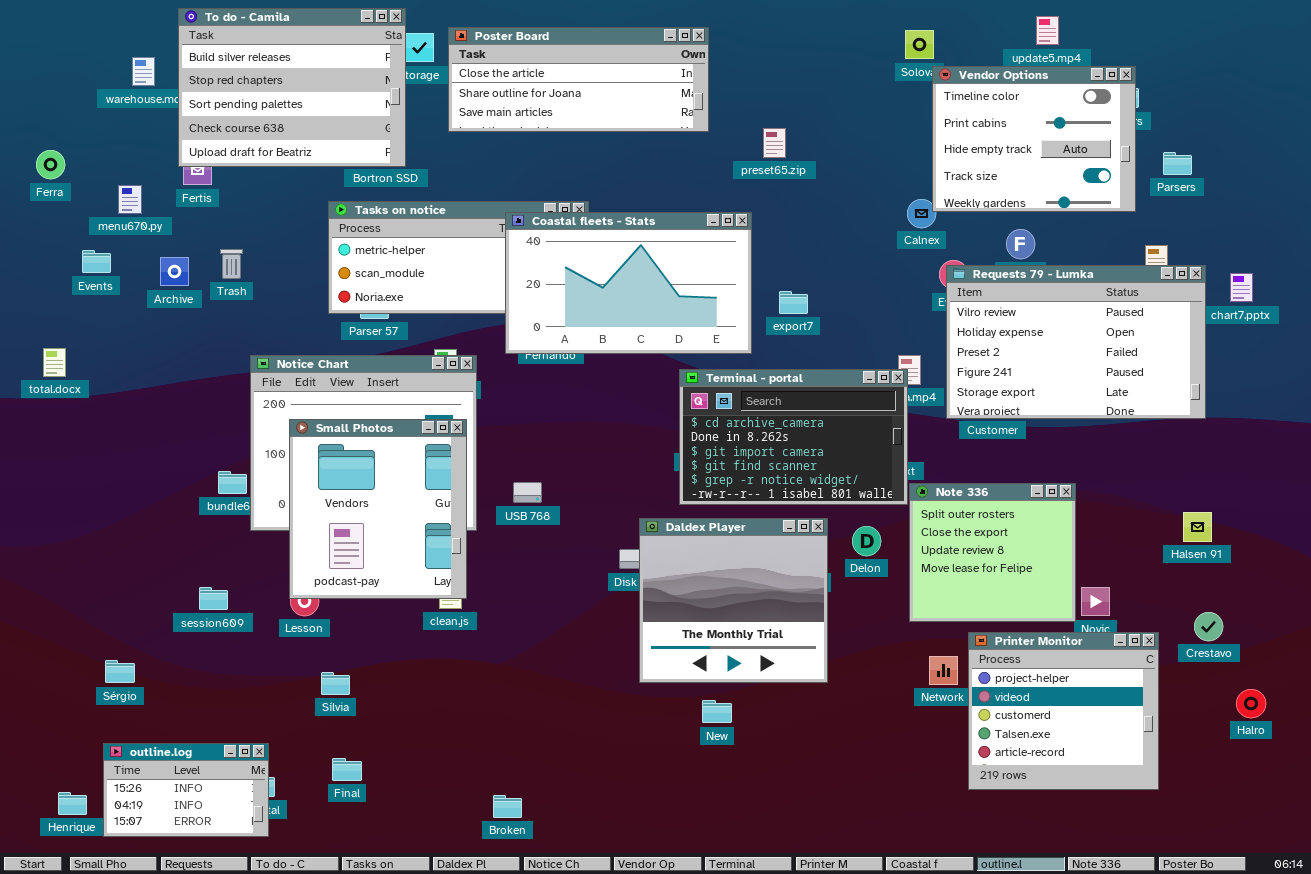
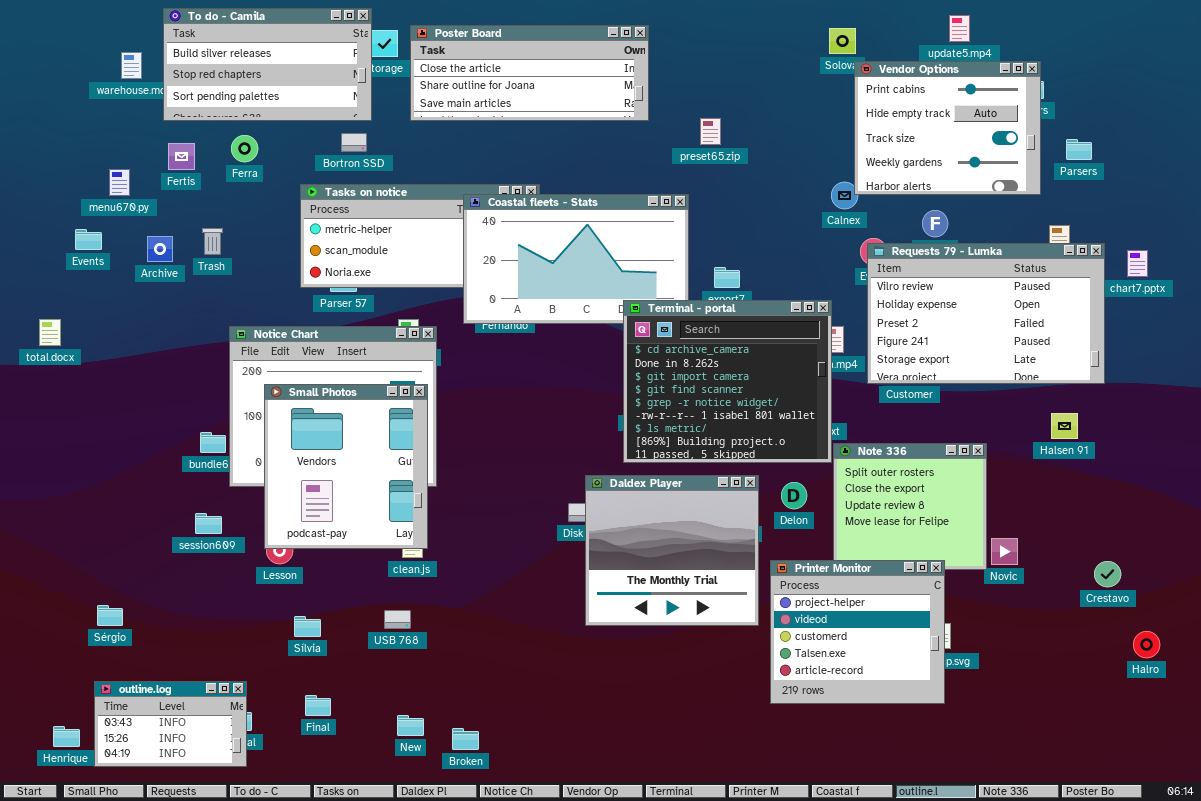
To do - Camila: [178,8,406,167] -> [163,8,372,121], resized
Vendor Options: [932,66,1136,212] -> [854,61,1041,195], scrolled down 1 row
Ferra: [36,150,65,179] -> [231,135,258,162], moved
Terminal - portal: [679,369,908,505] -> [623,300,832,463], resized
USB 768: [513,482,542,503] -> [384,610,411,629], moved
Halsen 91: [1183,512,1212,542] -> [1051,413,1078,439], moved
session609: [199,587,228,610] -> [195,513,222,534], moved
Printer Monitor: [968,632,1159,790] -> [770,560,945,704], moved
New: [702,700,732,723] -> [397,715,424,736], moved
outline.log: [103,743,269,837] -> [94,681,247,767], scrolled up 1 row

